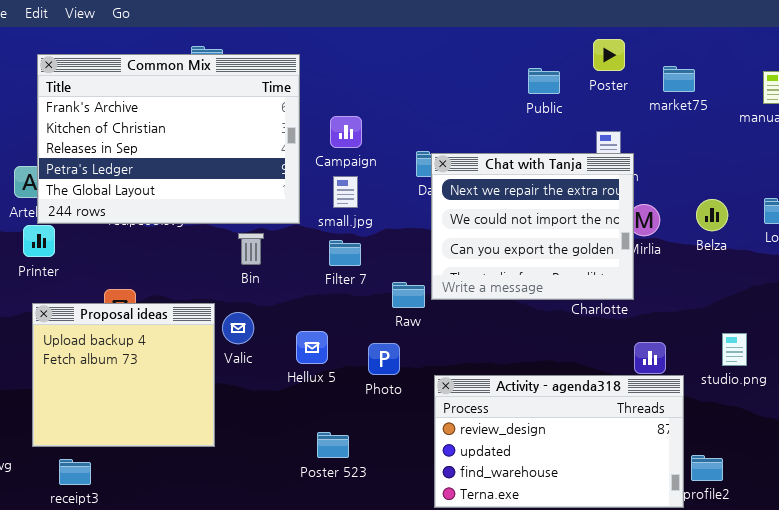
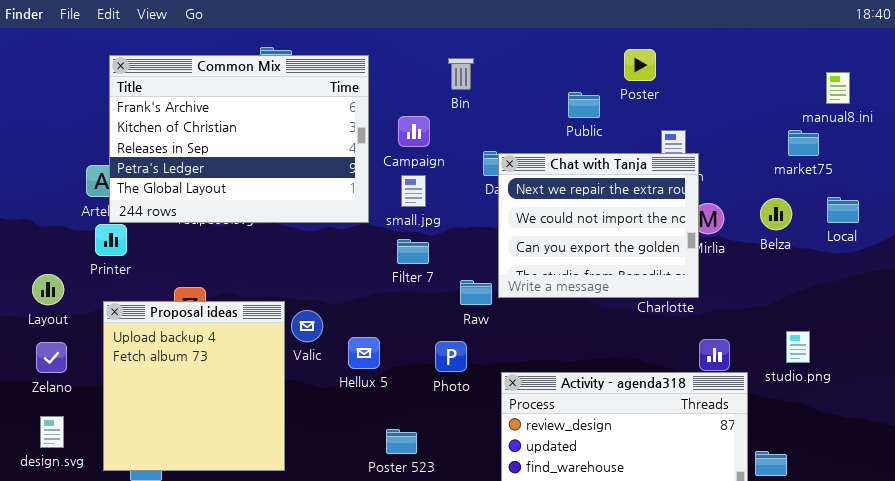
Poster: [593,39,625,71] -> [624,49,656,81], moved
market75: [663,66,695,92] -> [788,130,819,156], moved
Public: [528,68,560,94] -> [568,92,600,118], moved
Bin: [238,233,264,265] -> [448,58,474,90], moved
Proposal ideas: [32,303,215,447] -> [103,301,285,471], resized
Hellux 5: [296,331,328,364] -> [348,337,380,369], moved

